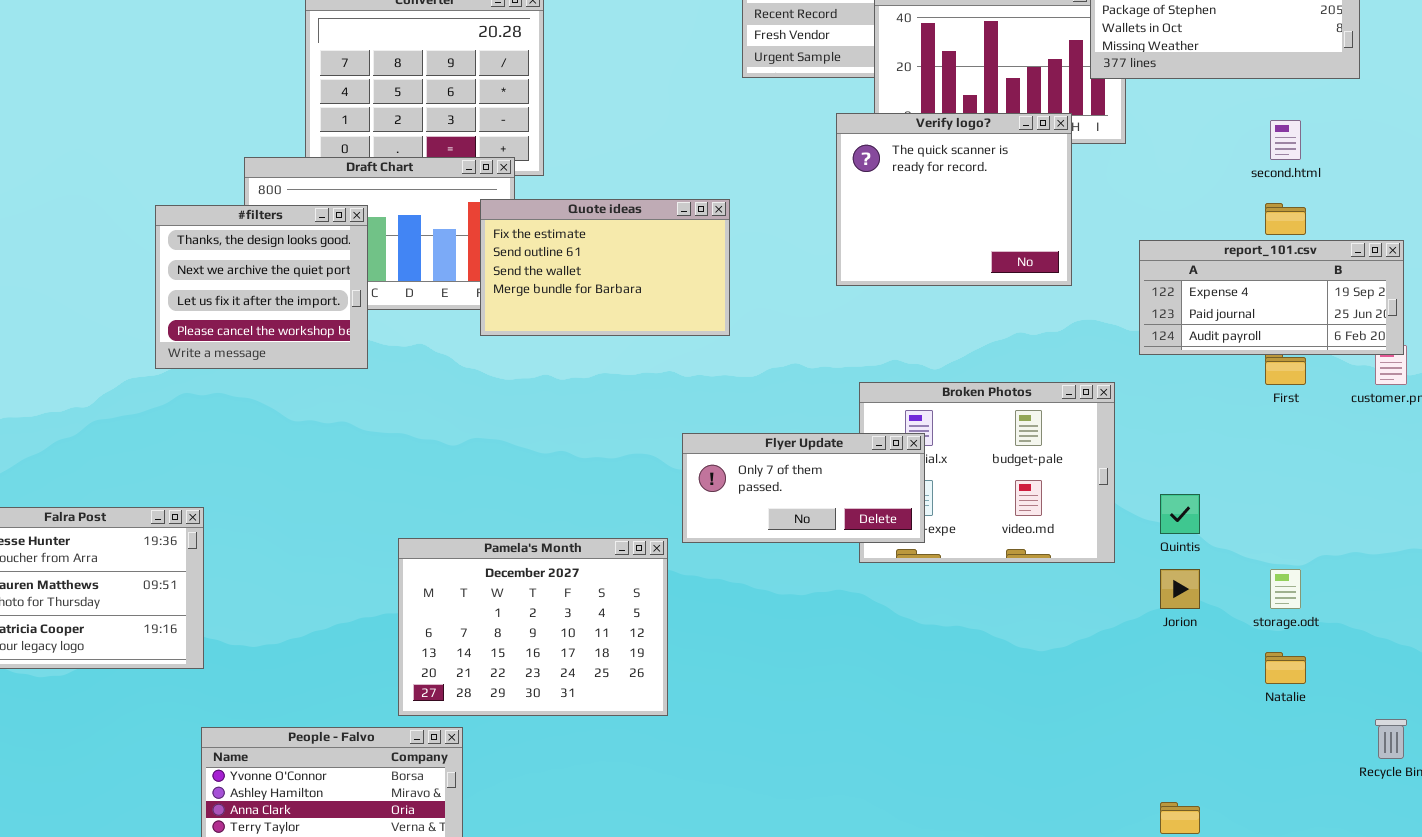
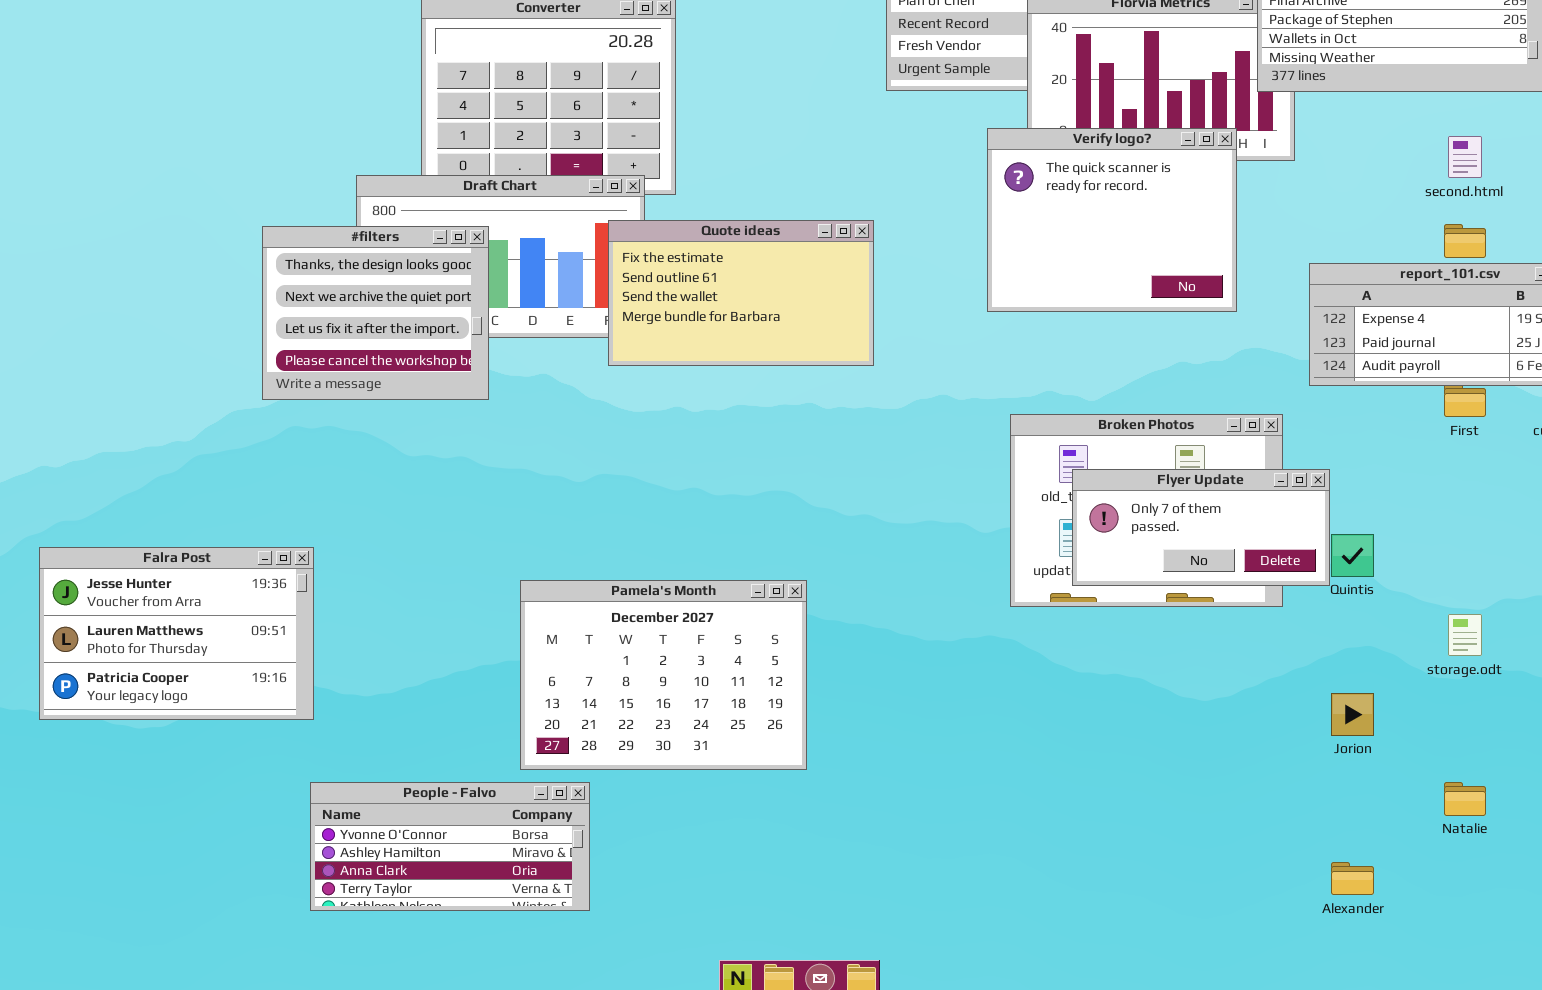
Flyer Update: [682,433,925,543] -> [1072,469,1330,586], moved
Jorion: [1160,569,1200,609] -> [1331,693,1374,736], moved
Natalie: [1265,652,1306,684] -> [1444,782,1486,816], moved

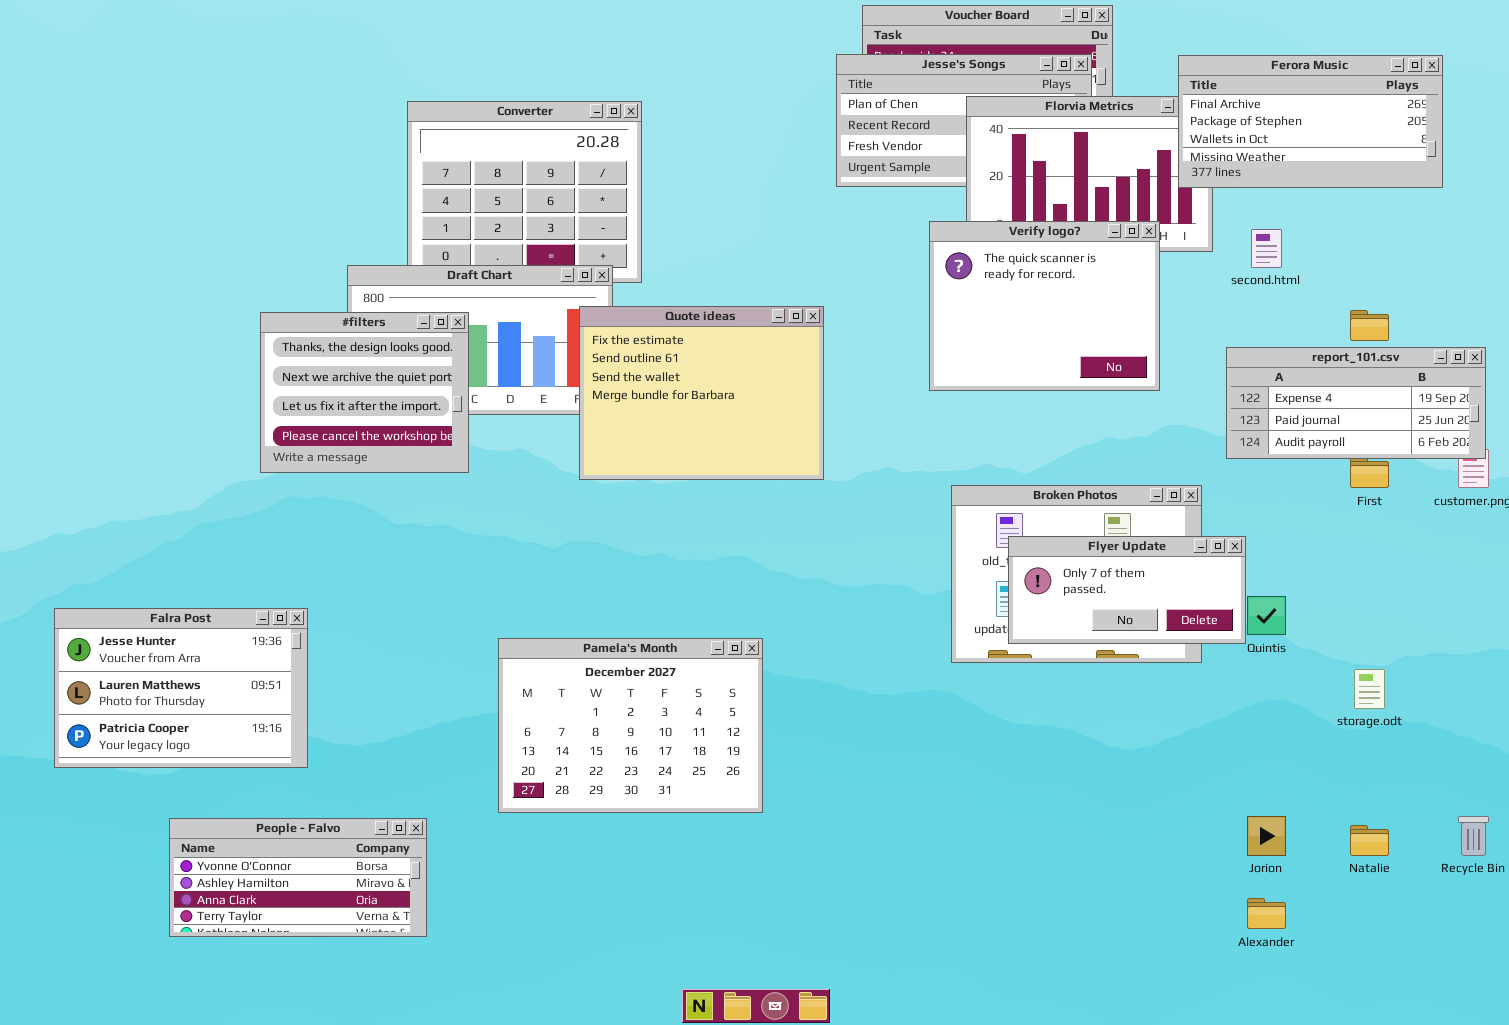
second.html: [1448,136,1482,178] -> [1251,229,1282,268], moved
Quote ideas: [608,220,874,366] -> [579,306,824,480], resized
Jorion: [1331,693,1374,736] -> [1247,816,1286,856], moved
People - Falvo: [310,782,590,911] -> [169,818,427,937], moved

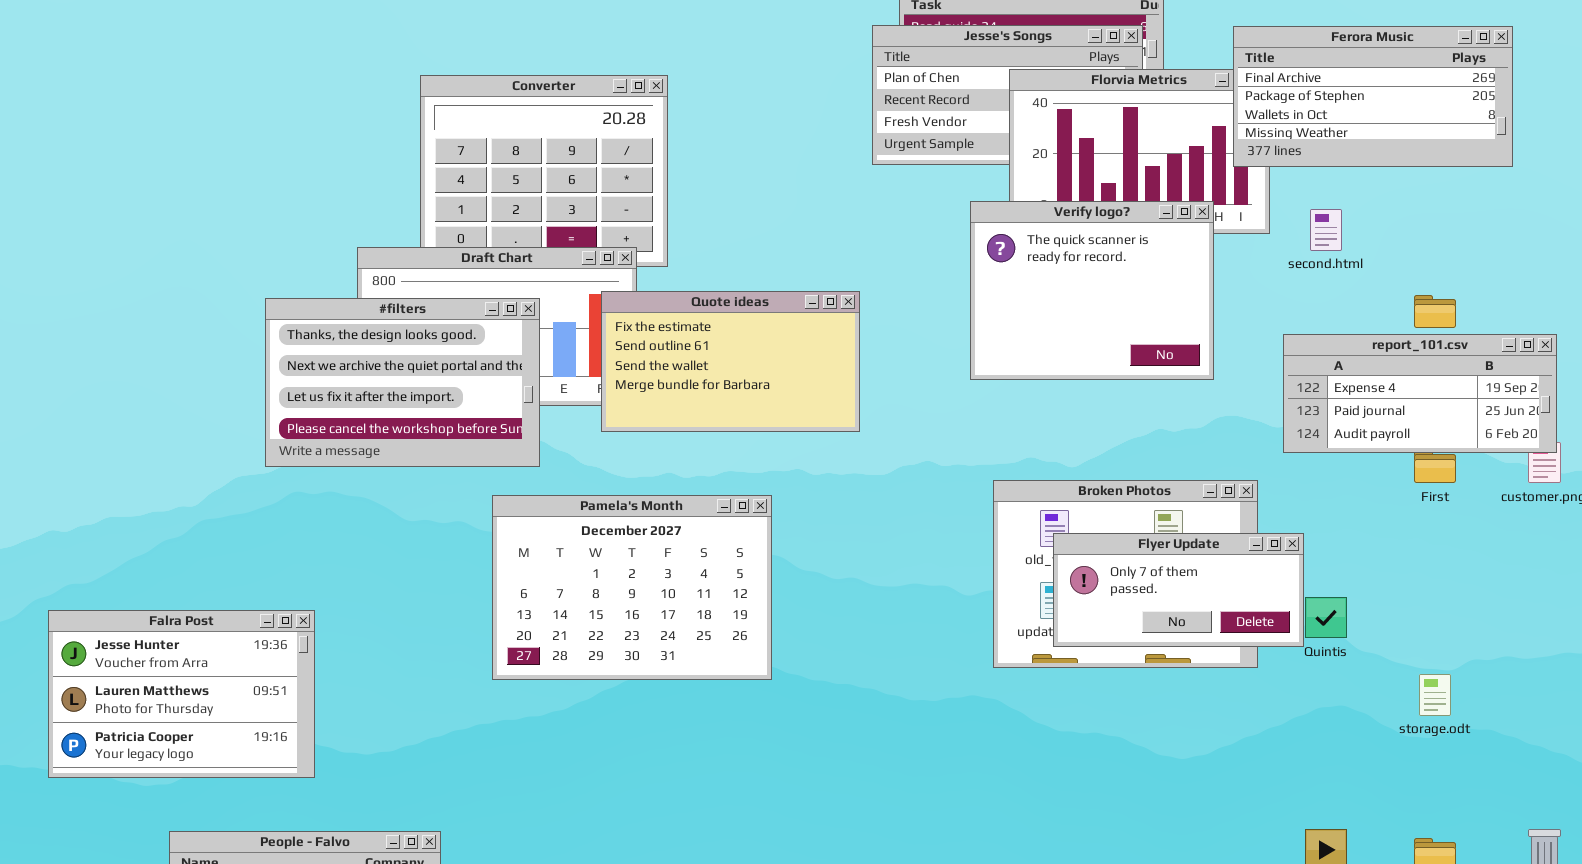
Quote ideas: [579,306,824,480] -> [601,291,860,432], resized
#filters: [260,312,469,473] -> [265,298,540,467], resized
Pamela's Month: [498,638,763,813] -> [492,495,772,680], moved

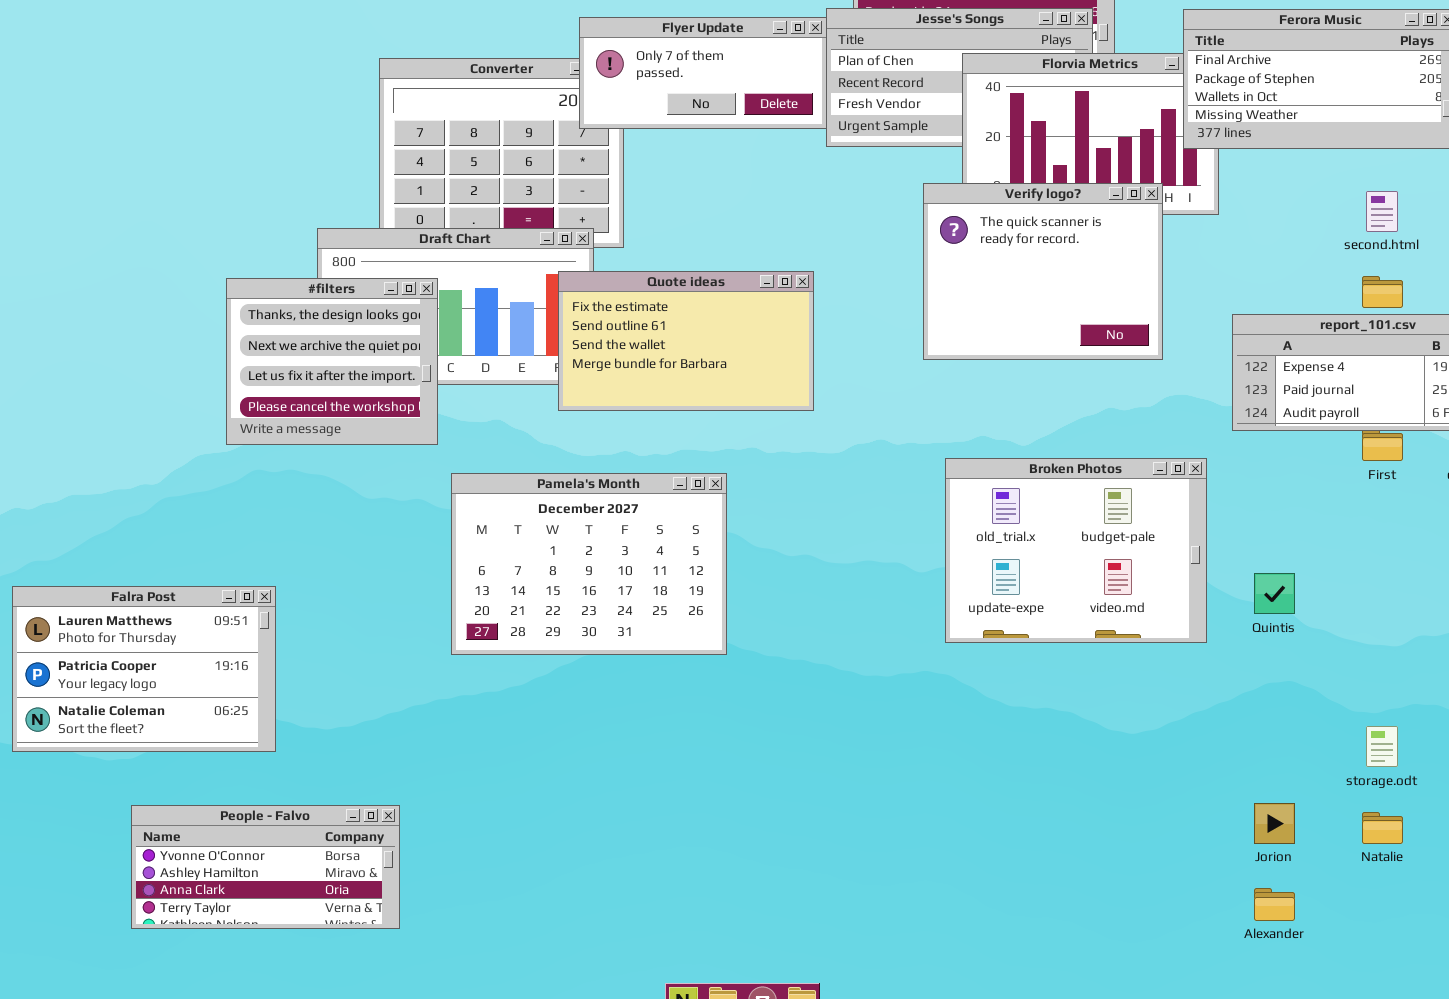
second.html: [1310,209,1342,251] -> [1366,191,1398,232], moved
#filters: [265,298,540,467] -> [226,278,438,445], resized
Flyer Update: [1053,533,1304,647] -> [579,17,827,129], moved
Falra Post: [48,610,315,778] -> [12,586,276,752], scrolled down 1 row
storage.odt: [1419,674,1451,716] -> [1366,726,1398,767], moved

